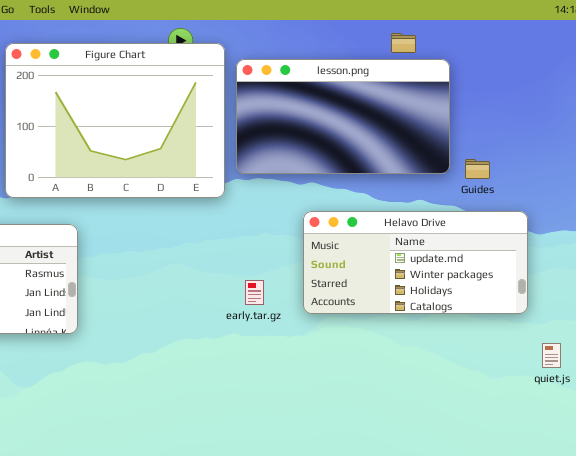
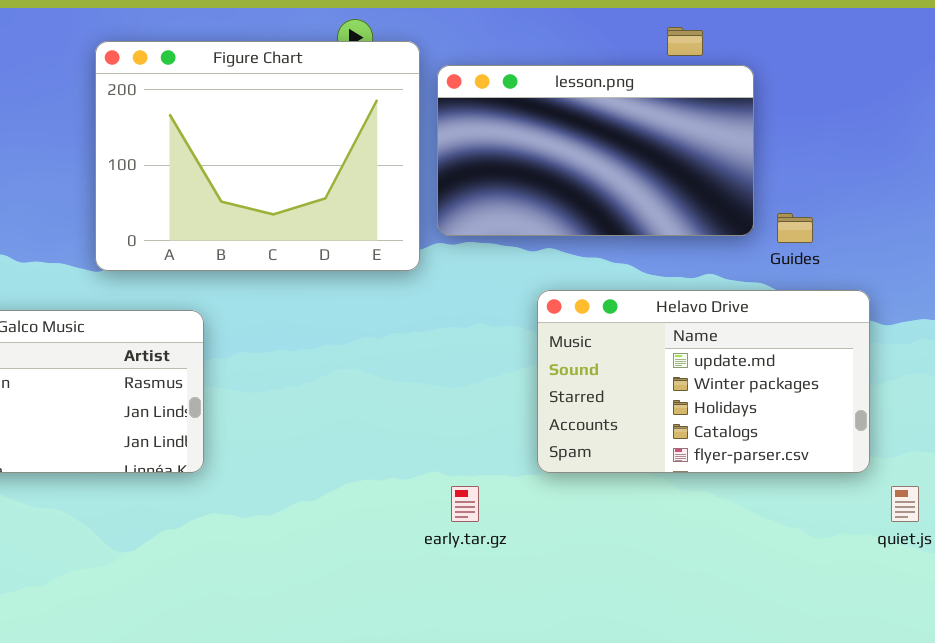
Helavo Drive: [303,211,528,314] -> [537,290,870,473], resized
early.tar.gz: [245,280,264,305] -> [451,486,479,522], moved

